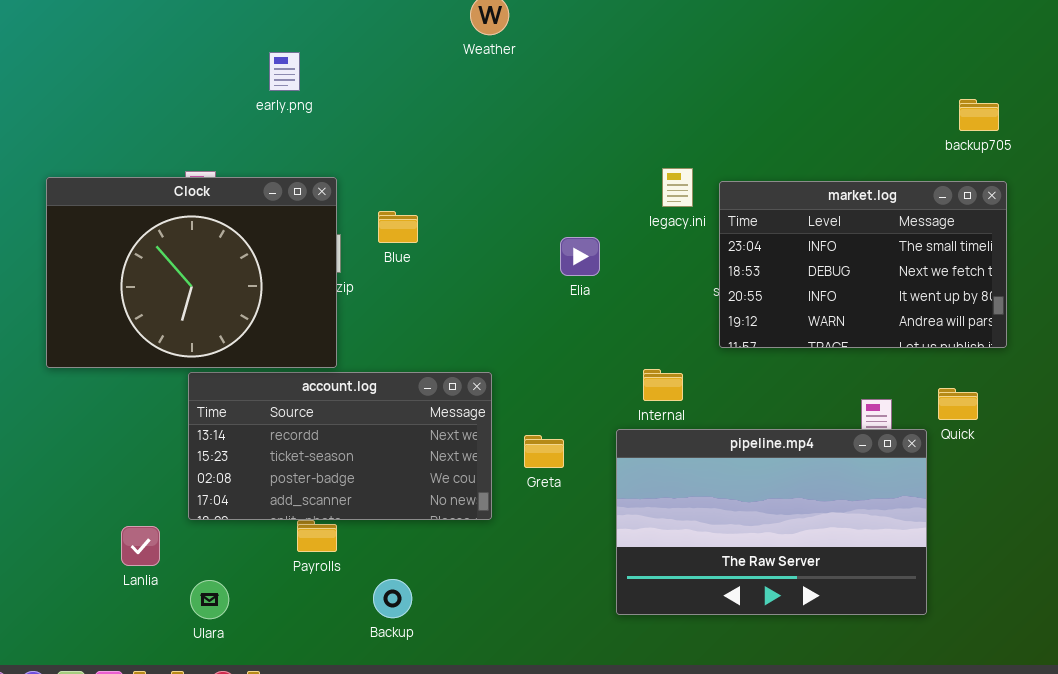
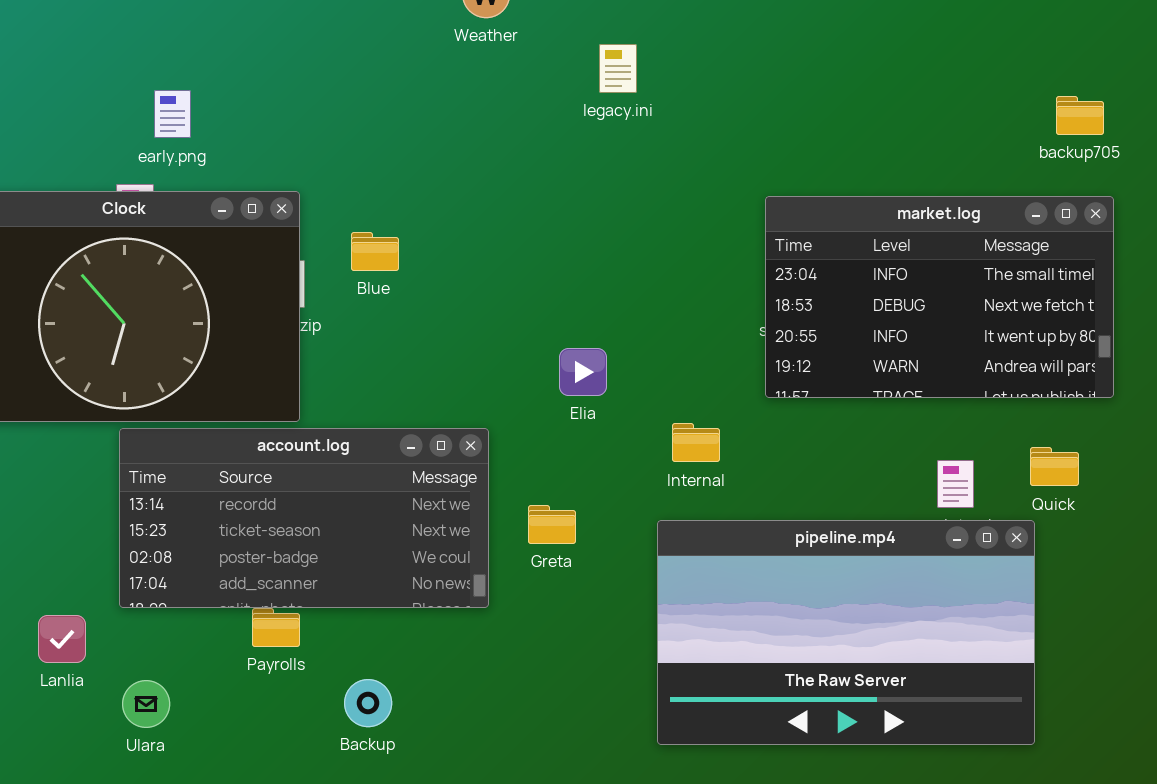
early.png: [269,52,300,91] -> [154,90,191,138], moved
legacy.ini: [662,168,693,207] -> [599,44,637,93], moved
Elia: [560,237,600,276] -> [559,348,607,396], moved
pipeline.mp4: [616,429,927,615] -> [657,520,1035,745], moved

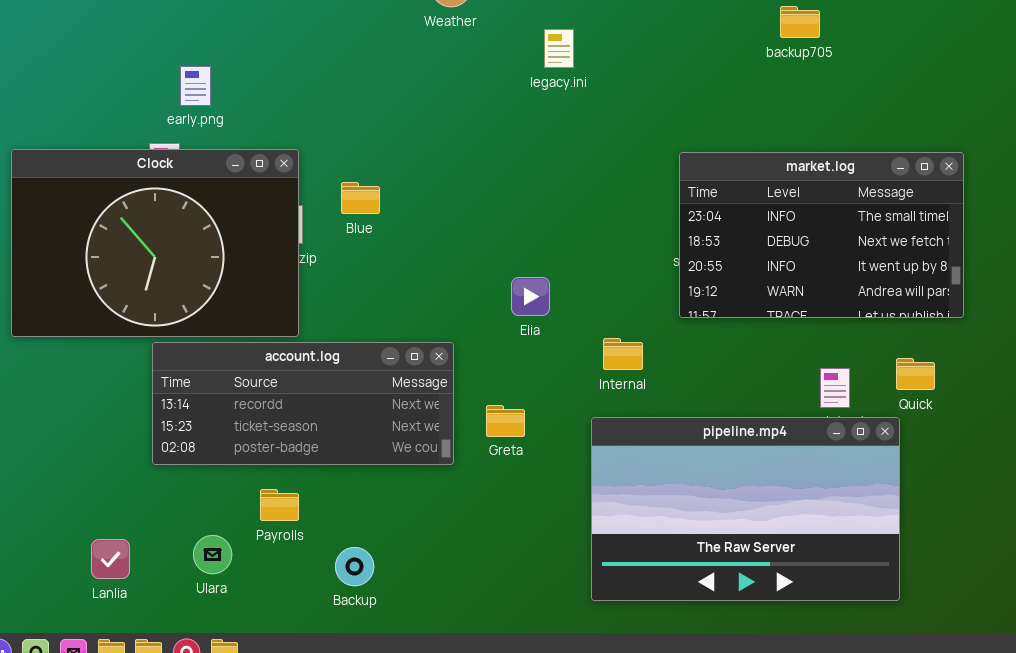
backup705: [1056,96,1104,135] -> [780,6,820,38], moved
account.log: [119,428,489,608] -> [152,342,454,465], resized
Lanlia: [38,615,86,663] -> [91,539,130,579], moved
Ulara: [122,680,170,728] -> [193,535,232,574], moved

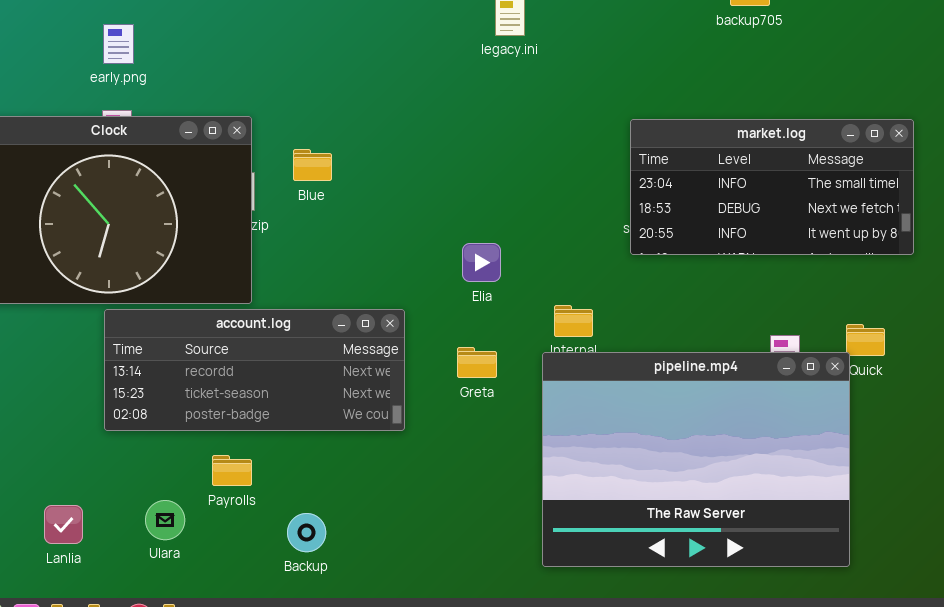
early.png: [180,66,211,106] -> [103,24,134,64], moved
market.log: [679,152,964,318] -> [630,119,914,255], resized
Greta: [486,405,525,437] -> [457,347,497,378], moved
pipeline.mp4: [591,417,900,601] -> [542,352,850,567], resized

